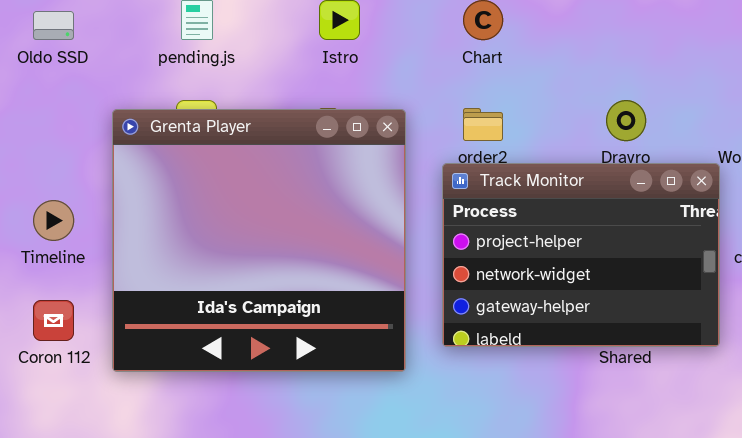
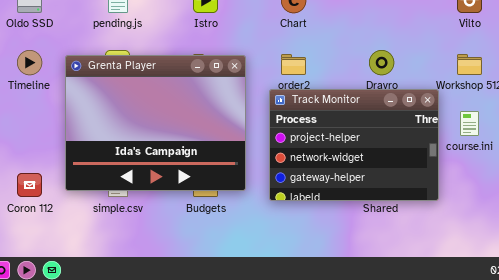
Grenta Player: [112,109,406,372] -> [65,55,246,191], resized
Timeline: [33,200,74,241] -> [17,50,42,75], moved

